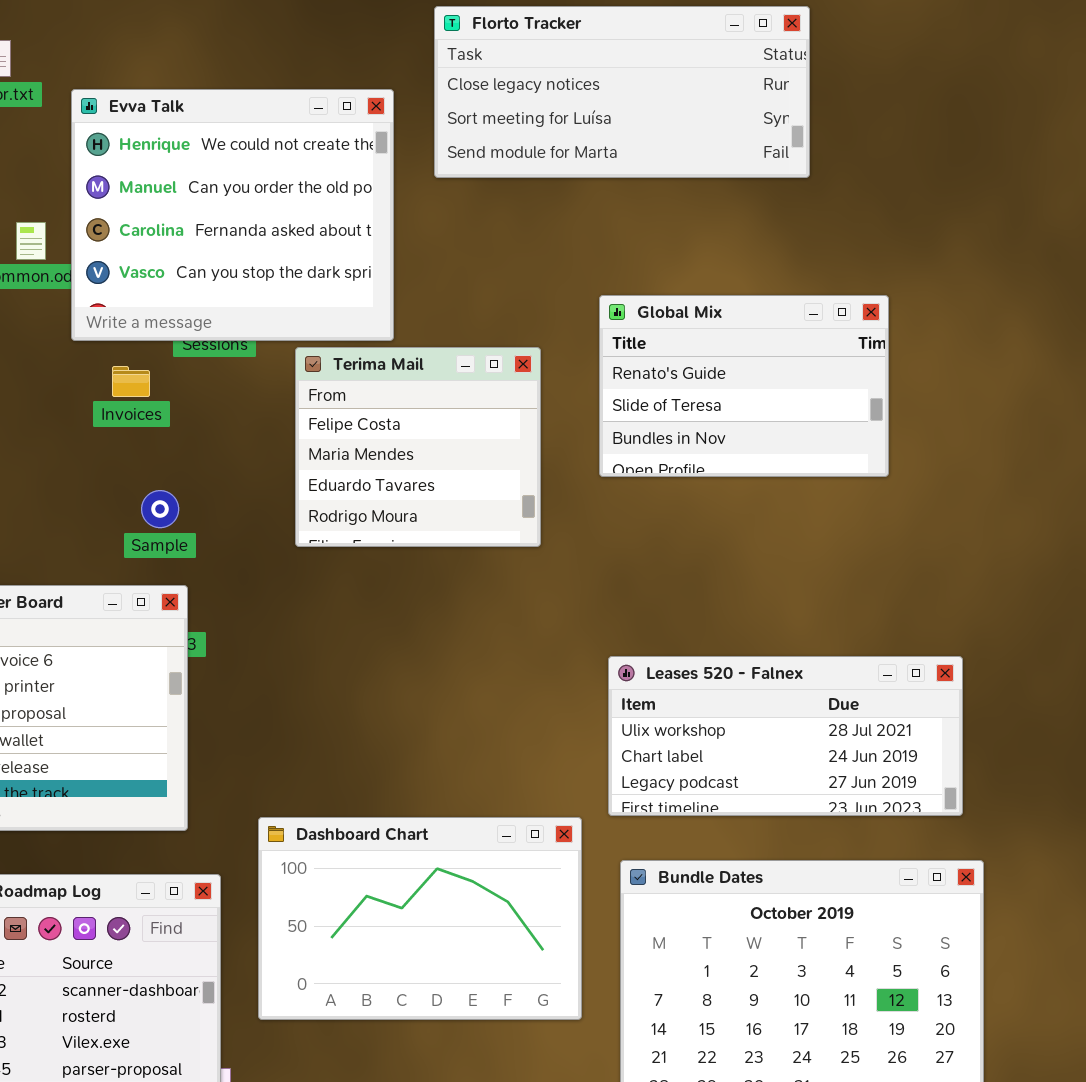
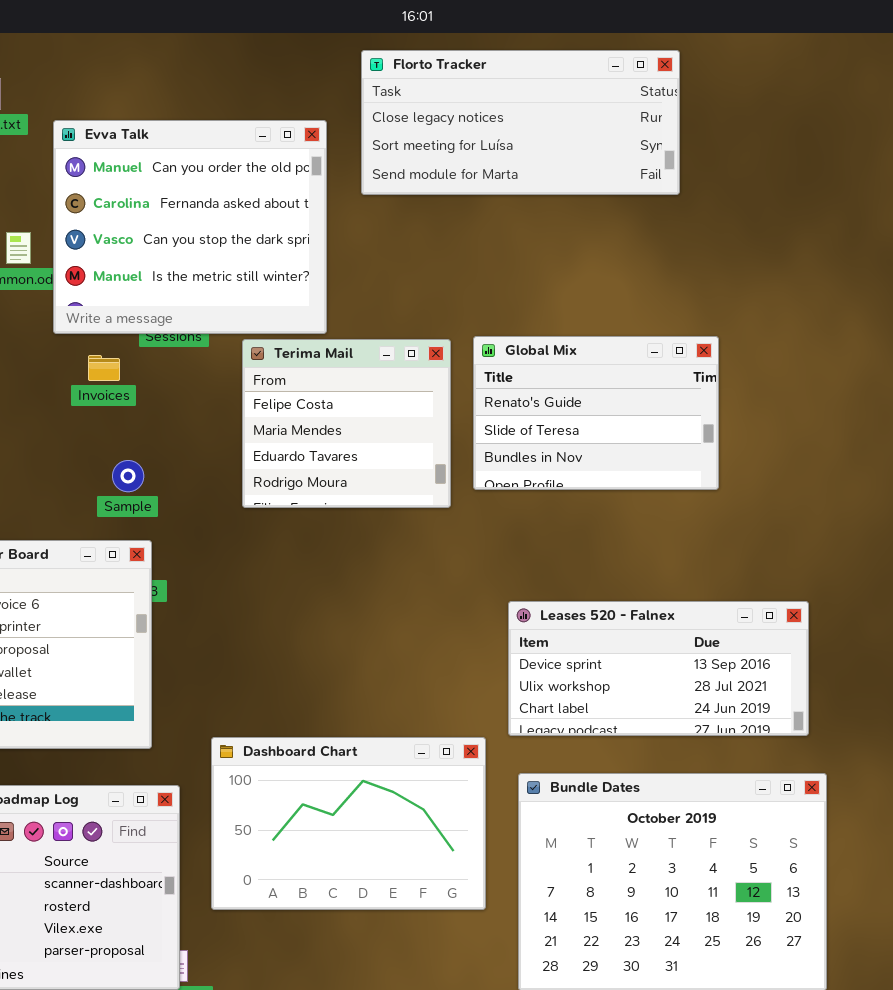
Evva Talk: [71,89,394,341] -> [53,120,327,334], scrolled down 1 row
Global Mix: [599,295,889,477] -> [473,336,719,490], moved
Leases 520 - Falnex: [608,656,963,816] -> [508,601,809,736], scrolled up 1 row

